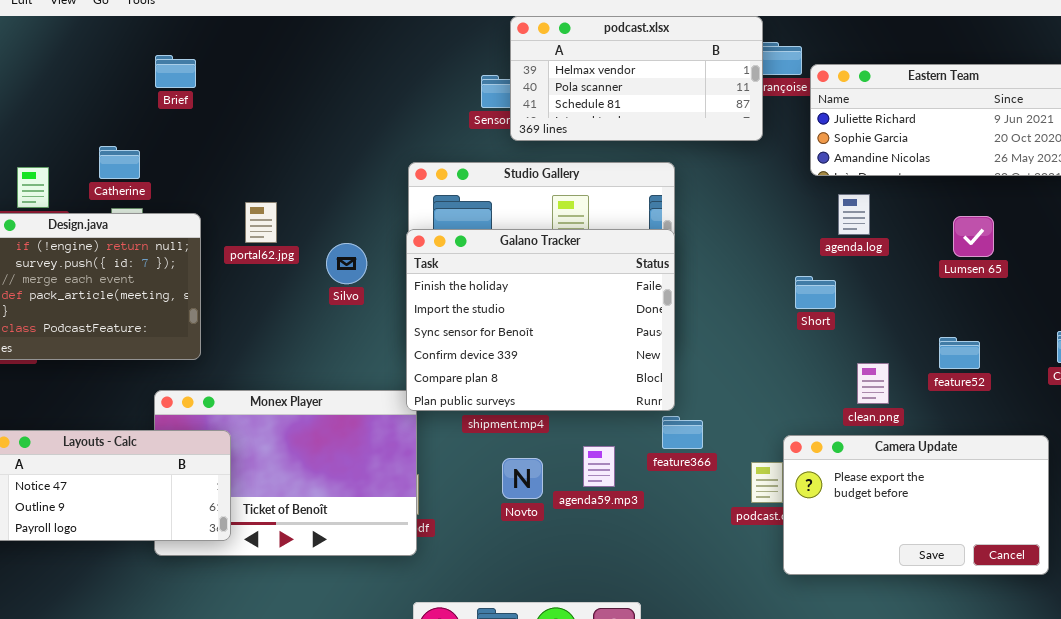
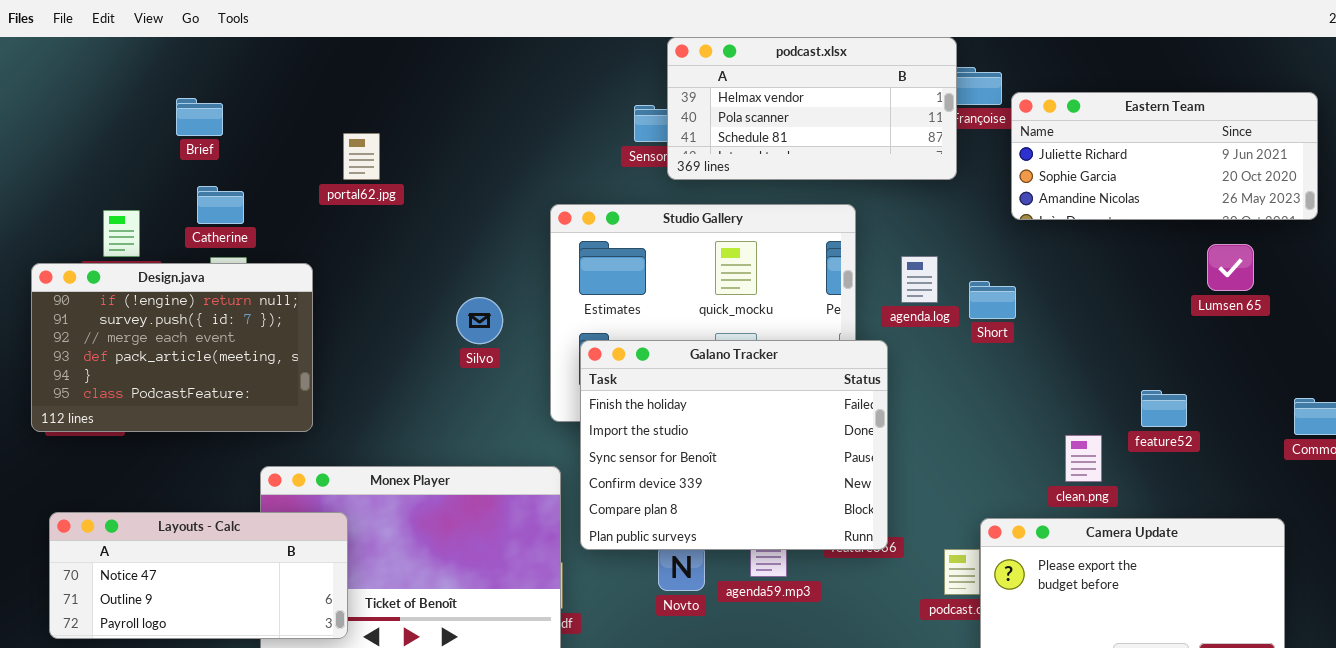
Brief: [155,55,196,88] -> [176,98,223,136], moved
agenda.log: [838,194,870,235] -> [901,256,938,303], moved
portal62.jpg: [245,202,277,243] -> [343,133,380,180], moved
Lumsen 65: [953,216,994,257] -> [1207,244,1254,291], moved
Galano Tracker: [406,229,675,411] -> [580,340,888,550], moved
Short: [795,276,836,309] -> [969,281,1016,319], moved
feature52: [939,337,980,369] -> [1141,390,1187,427], moved

